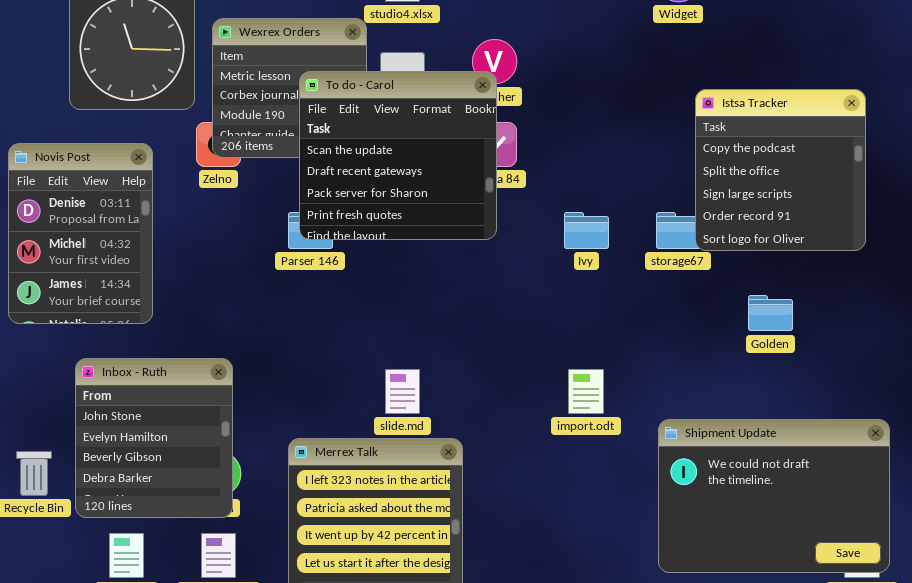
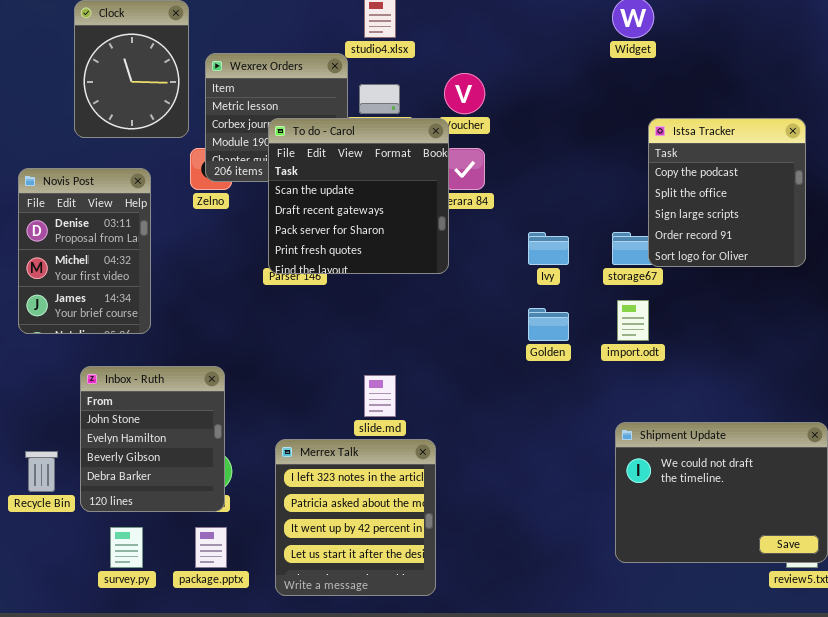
To do - Carol: [299,71,497,240] -> [268,118,449,274], moved
Golden: [748,295,793,331] -> [528,308,569,341], moved
import.odt: [568,369,604,414] -> [617,300,649,341], moved

